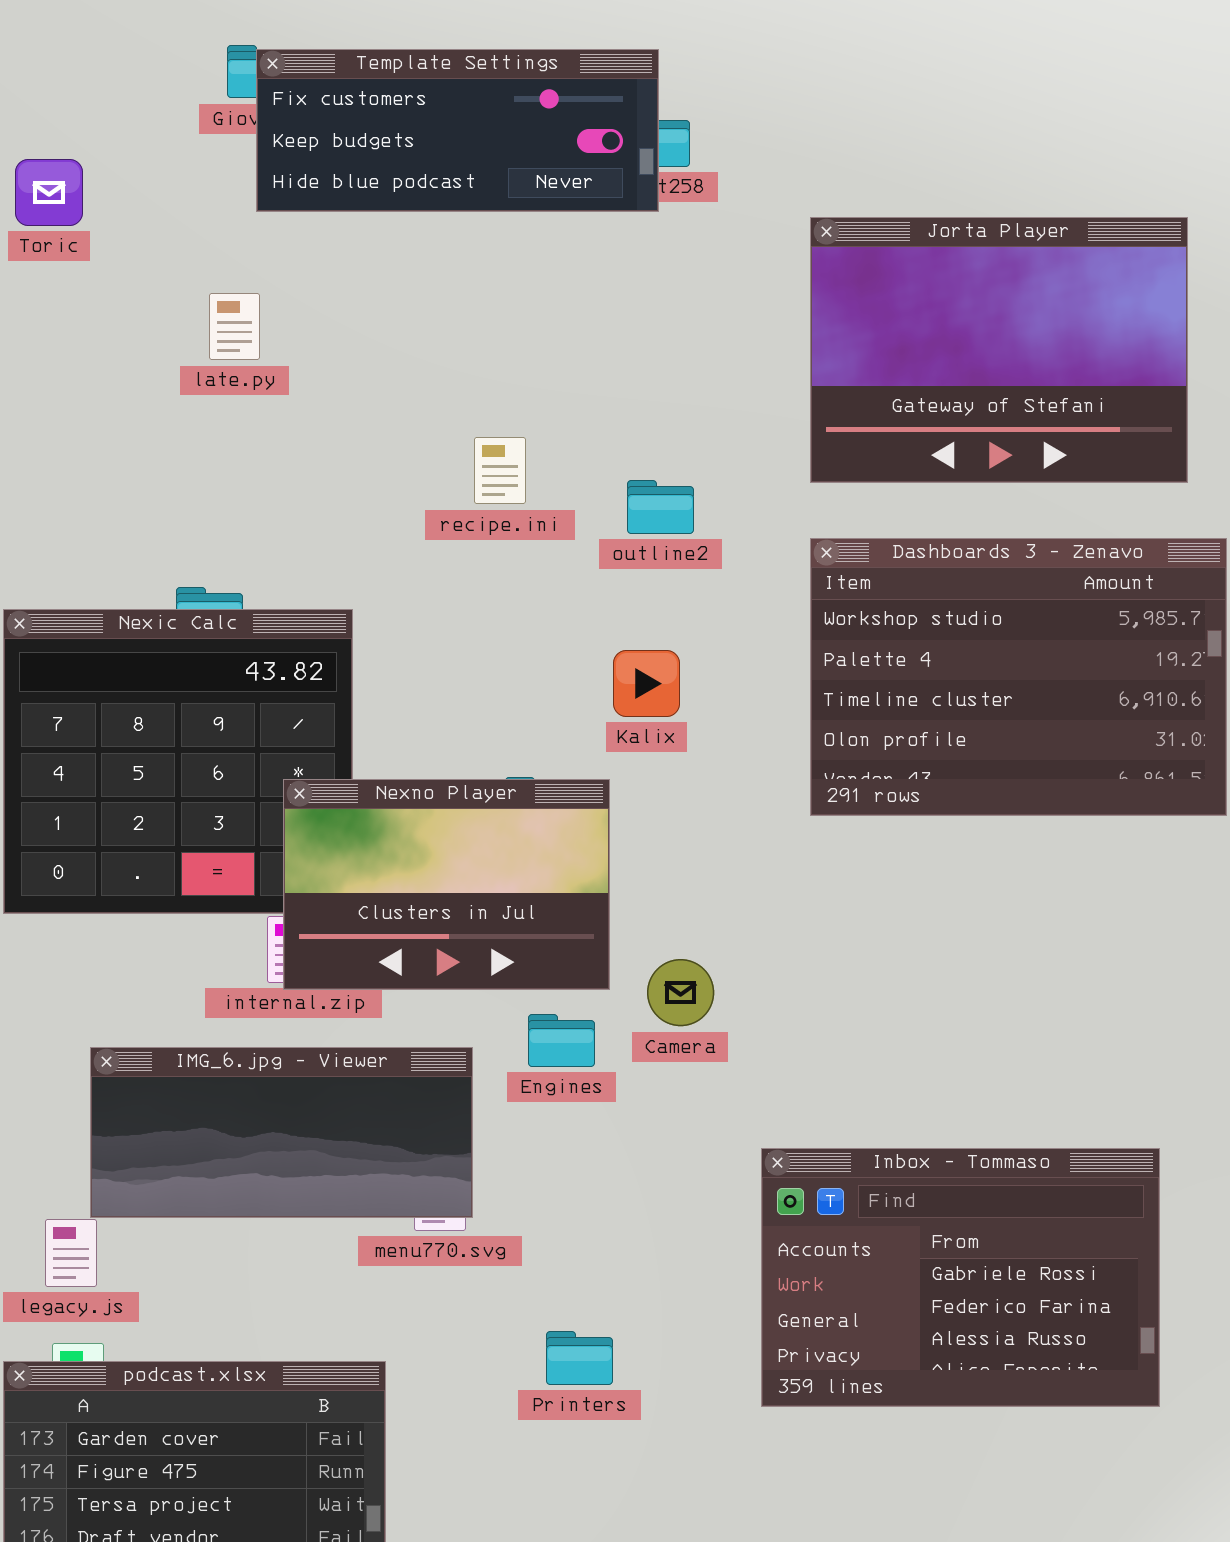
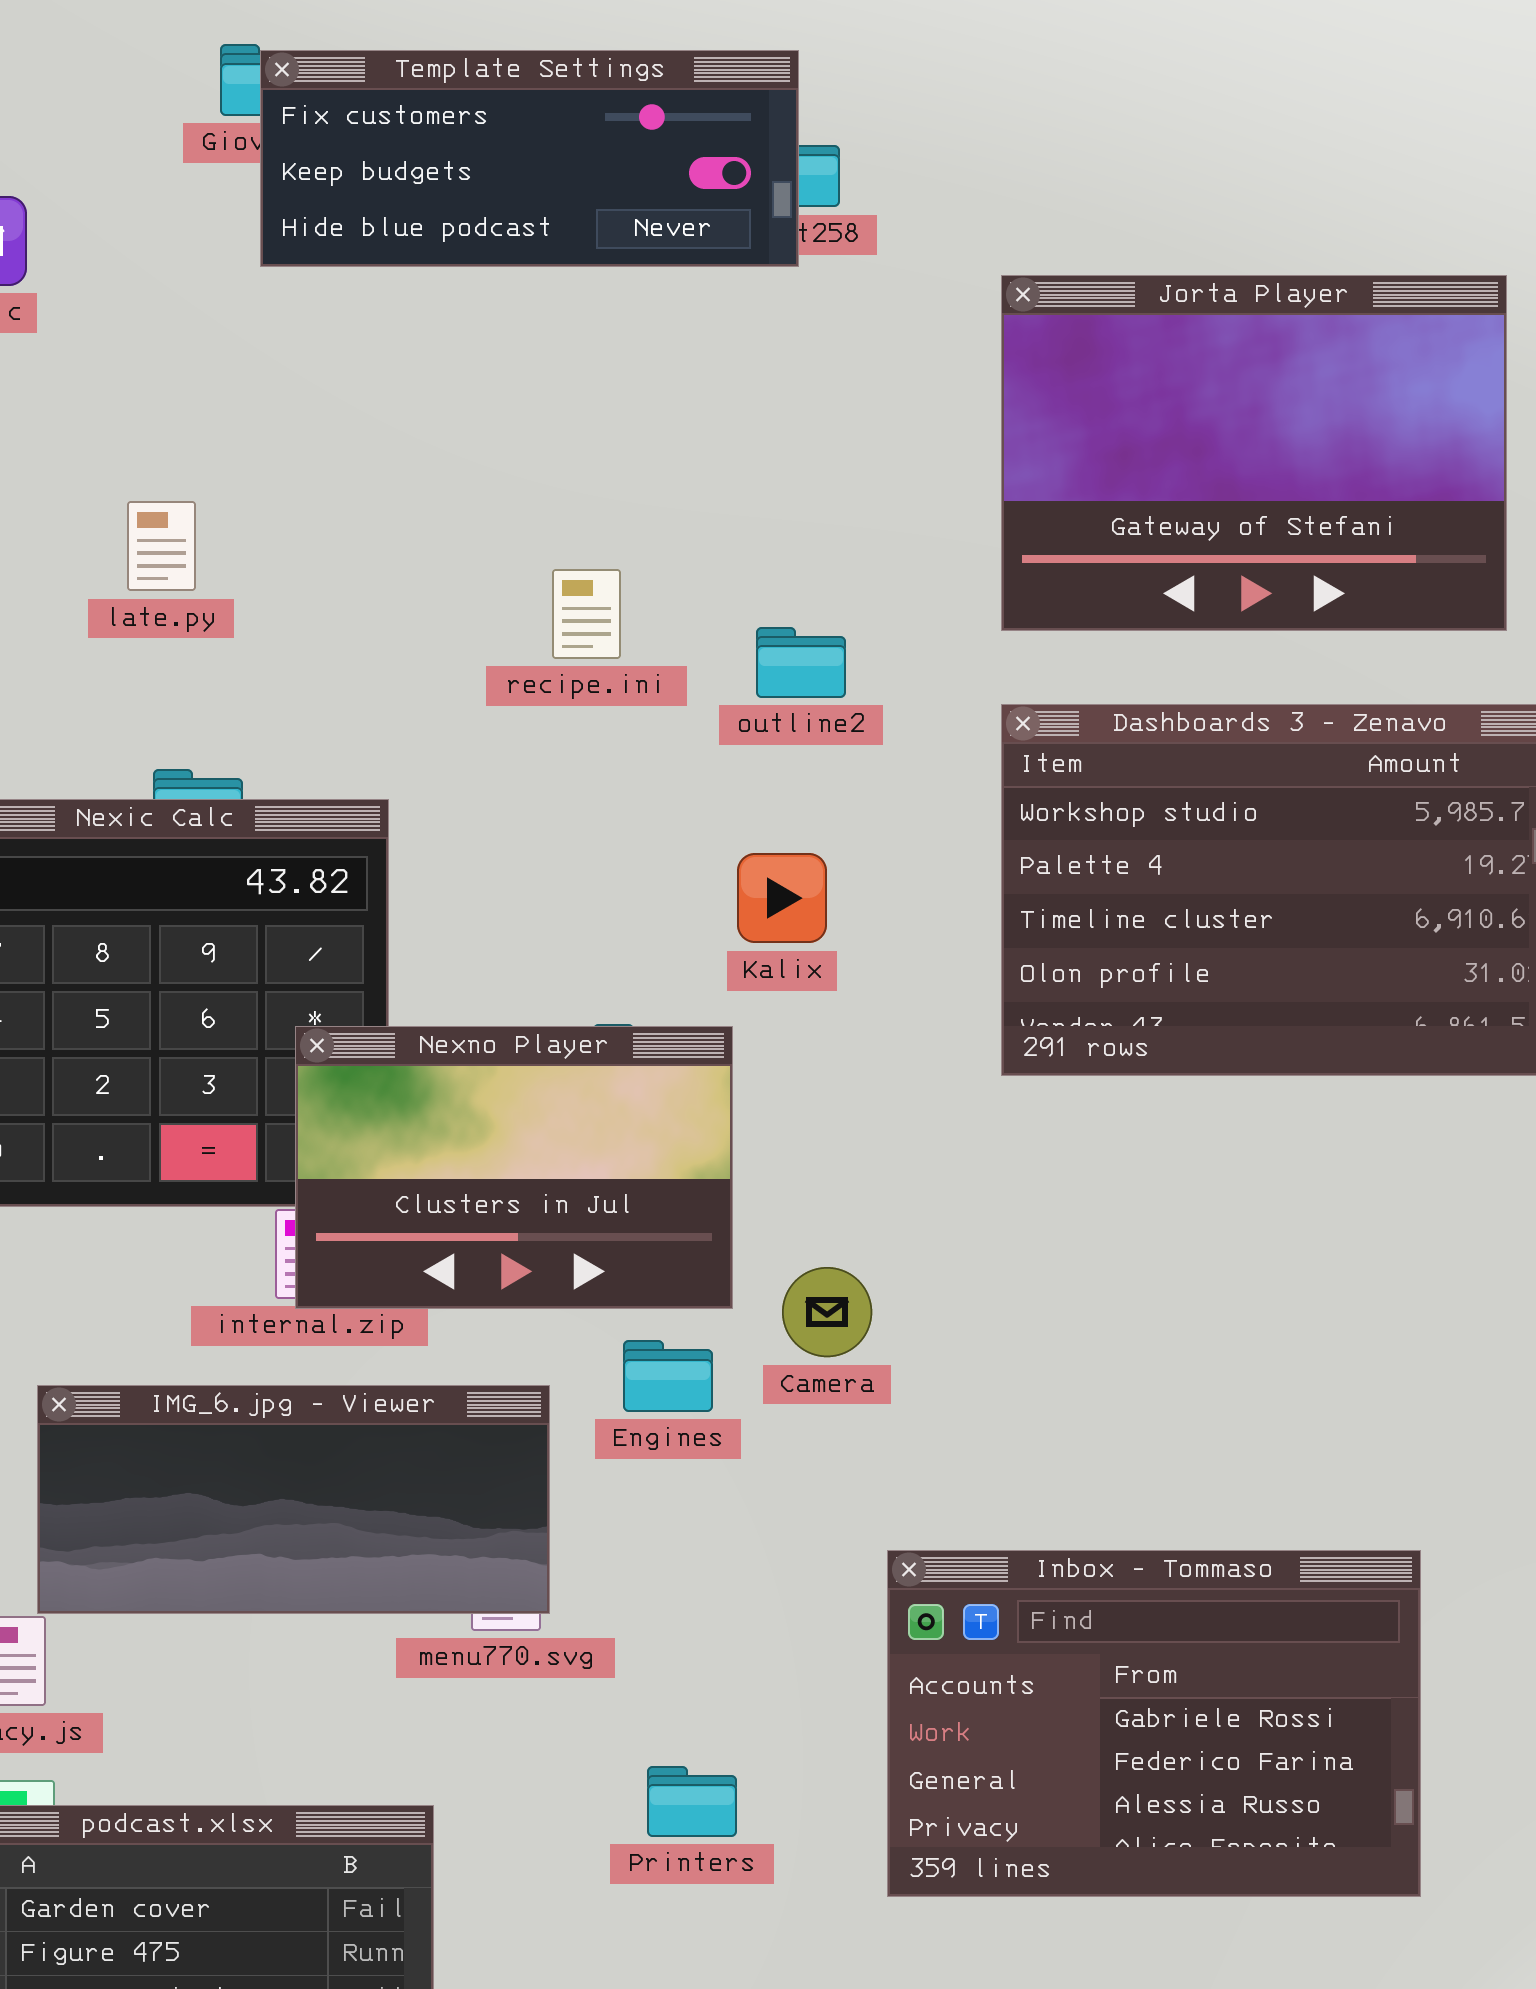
late.py: [209,293,260,360] -> [127,501,196,591], moved
Inbox - Tommaso: [761,1148,1160,1407] -> [887,1550,1421,1897], moved

